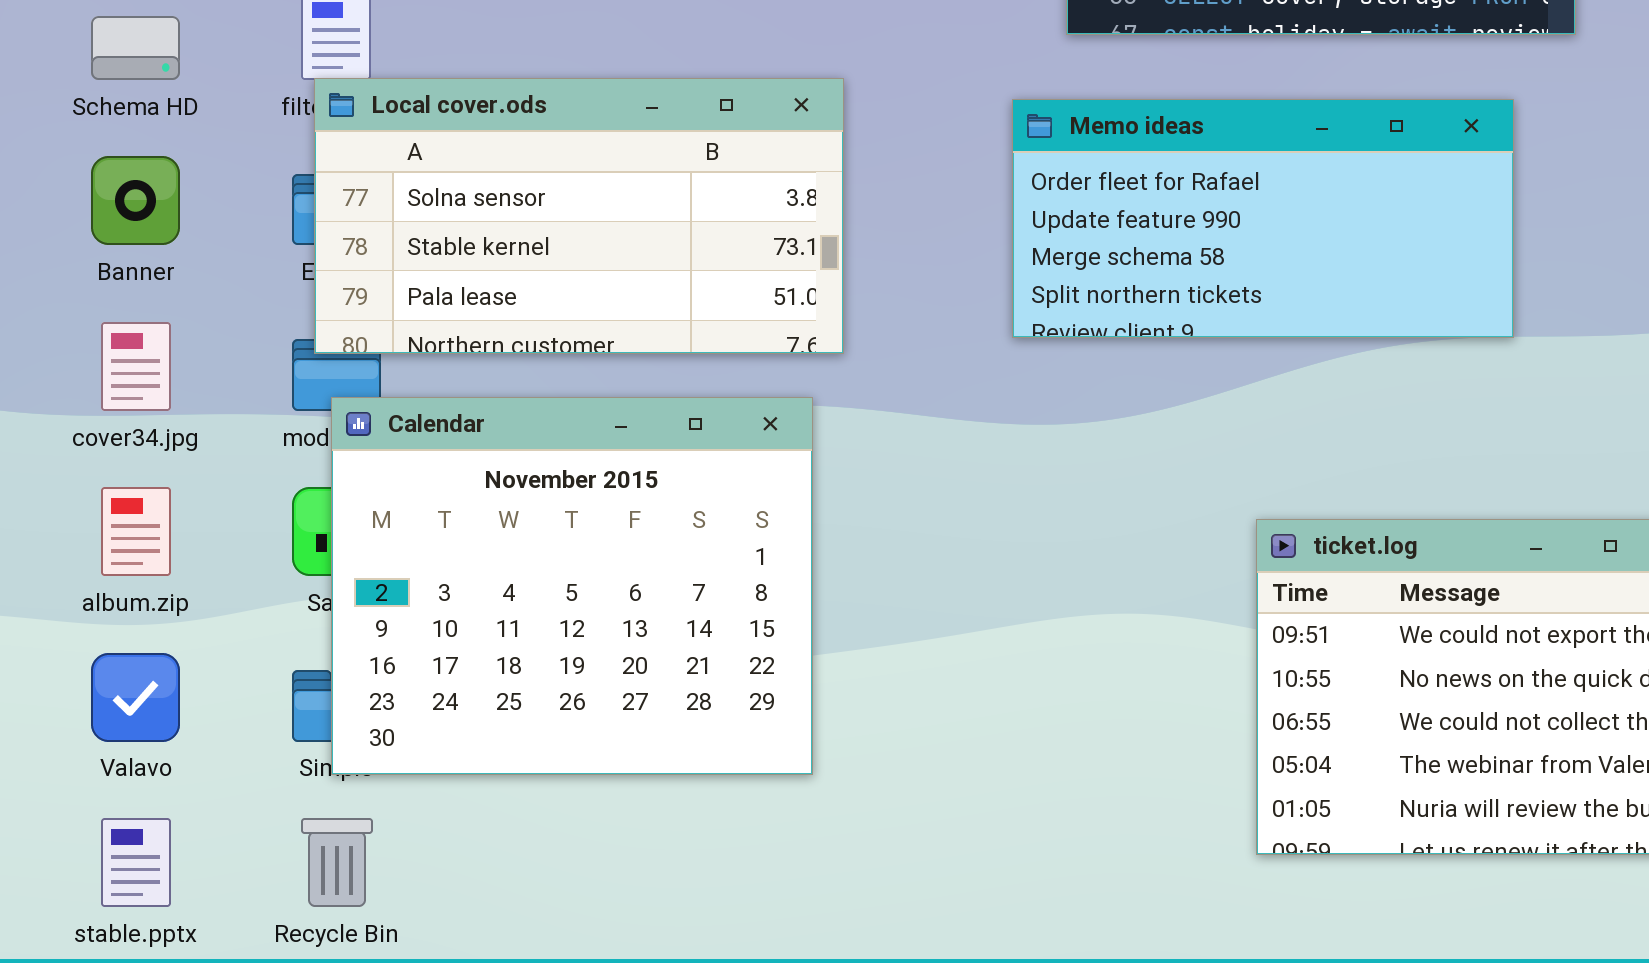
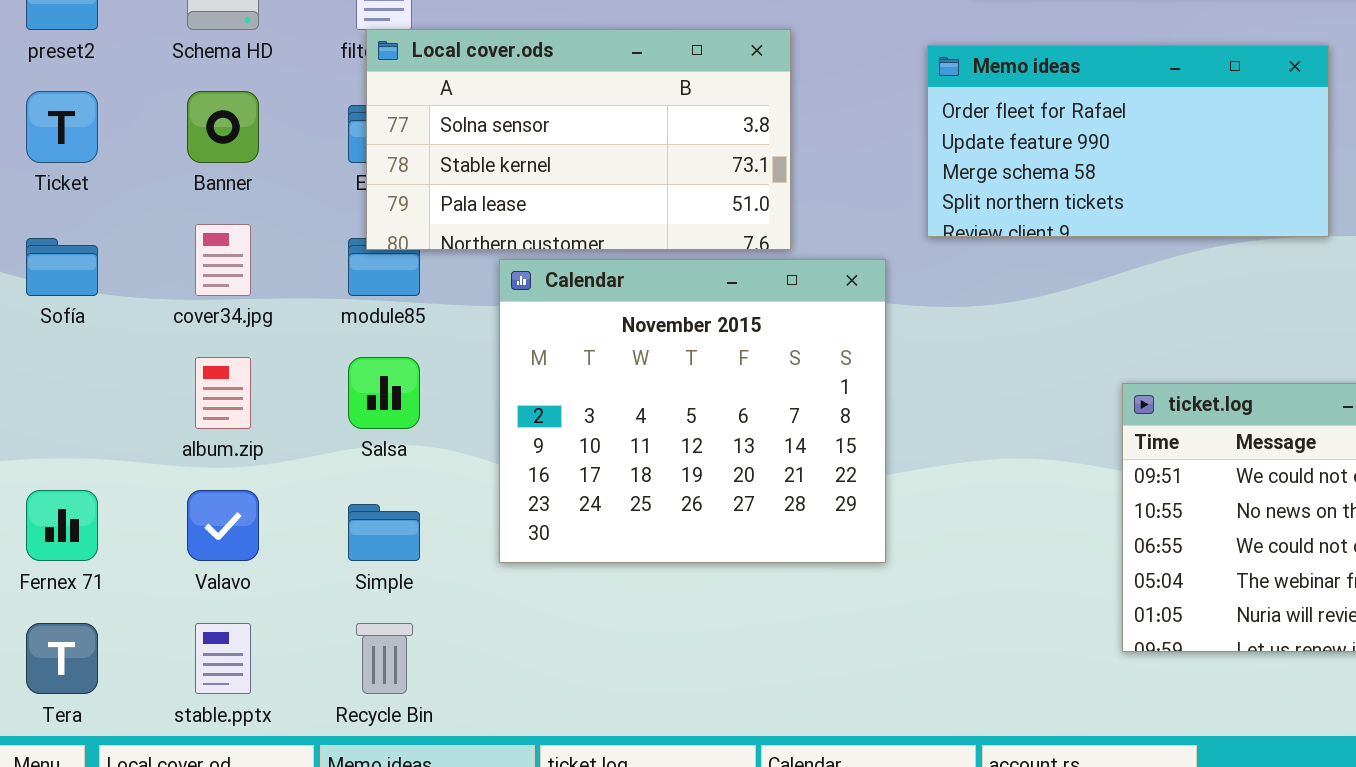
Calendar: [331,397,813,775] -> [499,259,886,563], moved

